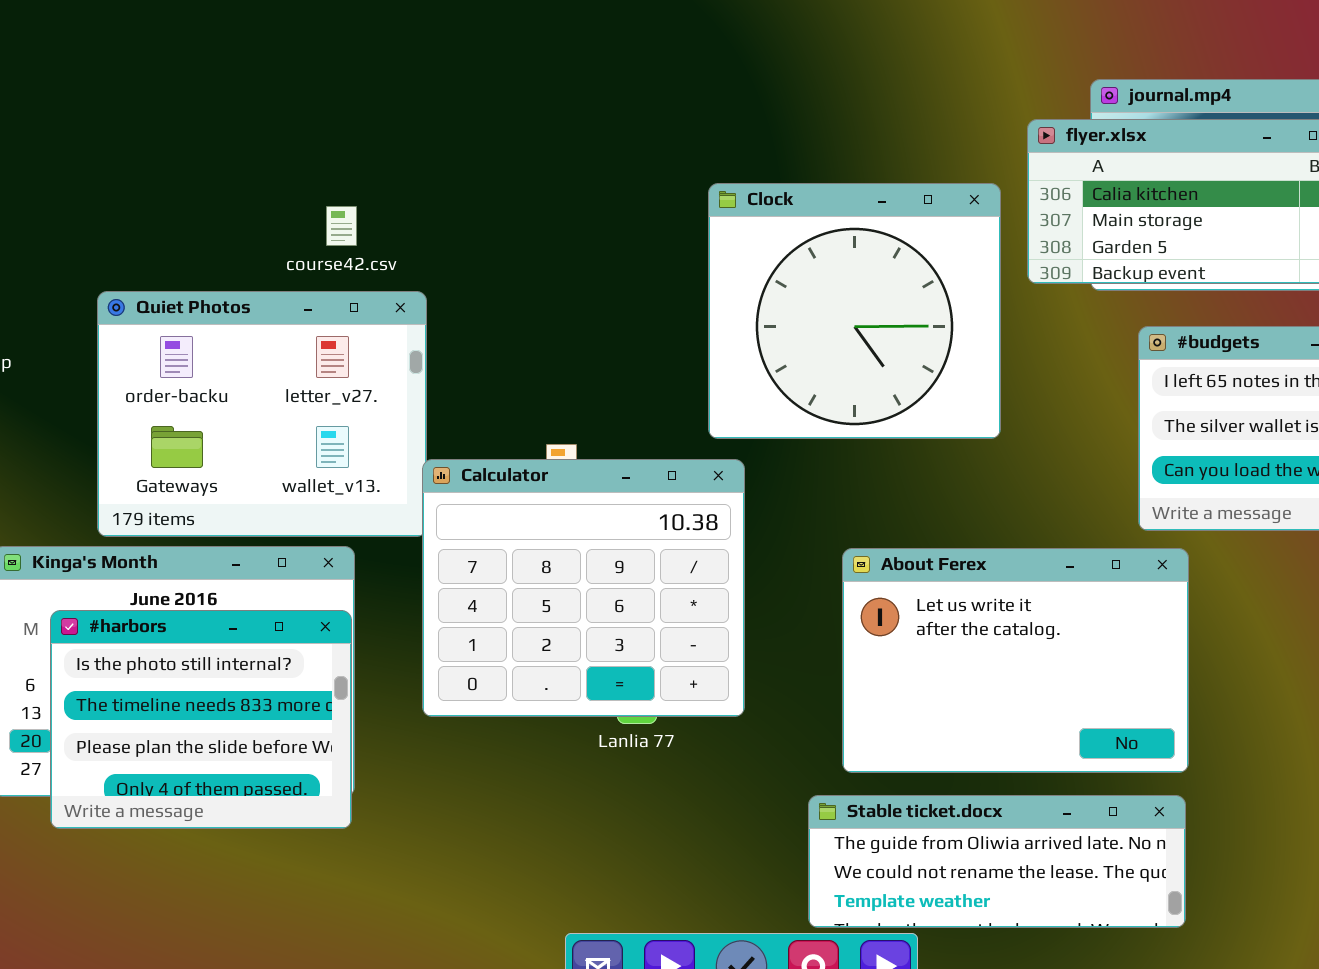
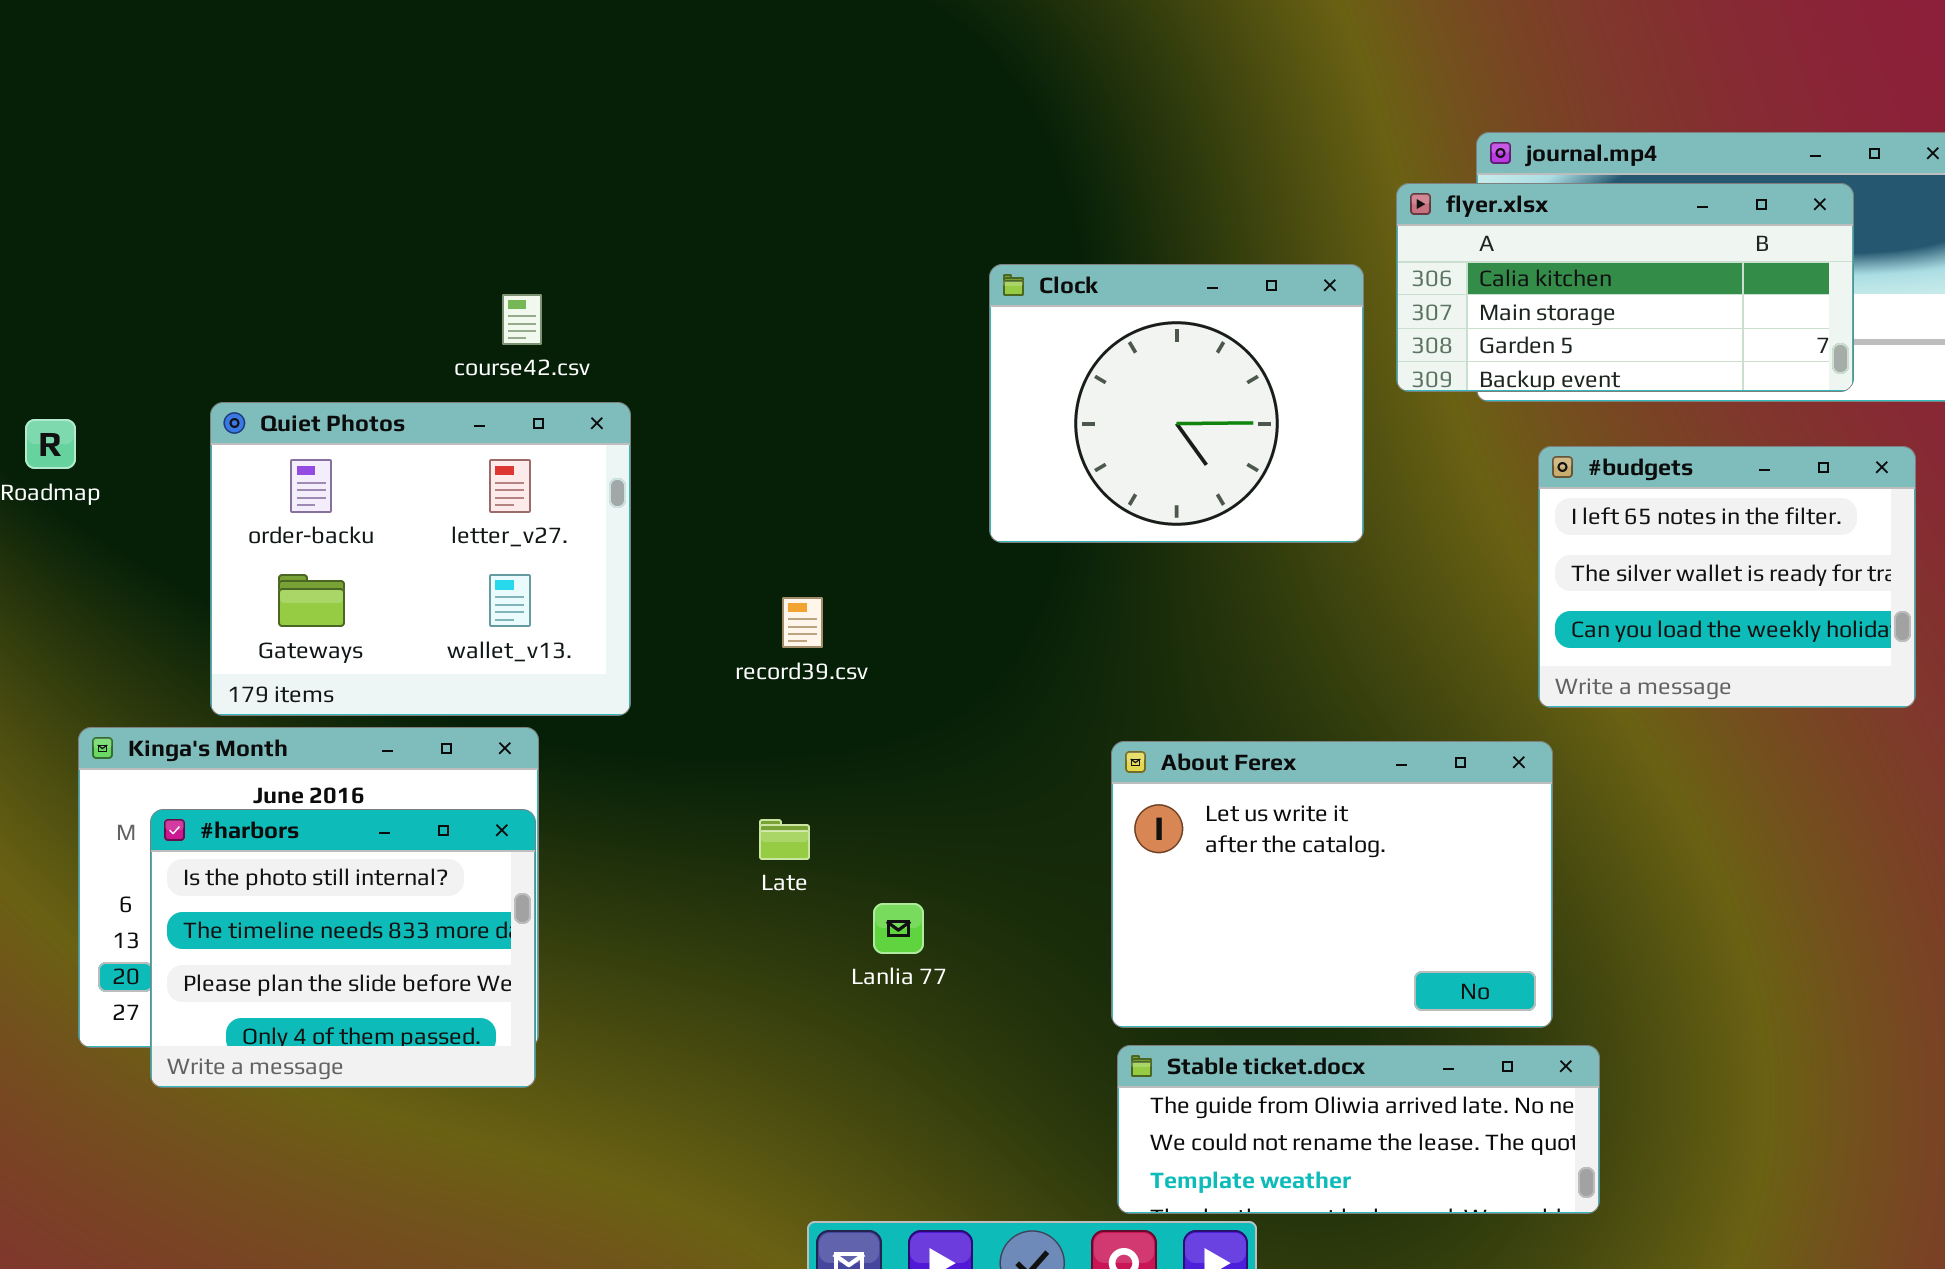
Clock: [708,183,1001,439] -> [989,264,1364,543], resized
Calculator: [422,459,745,717] -> none, closed
About Ferex: [842,548,1189,773] -> [1111,741,1553,1028], moved

